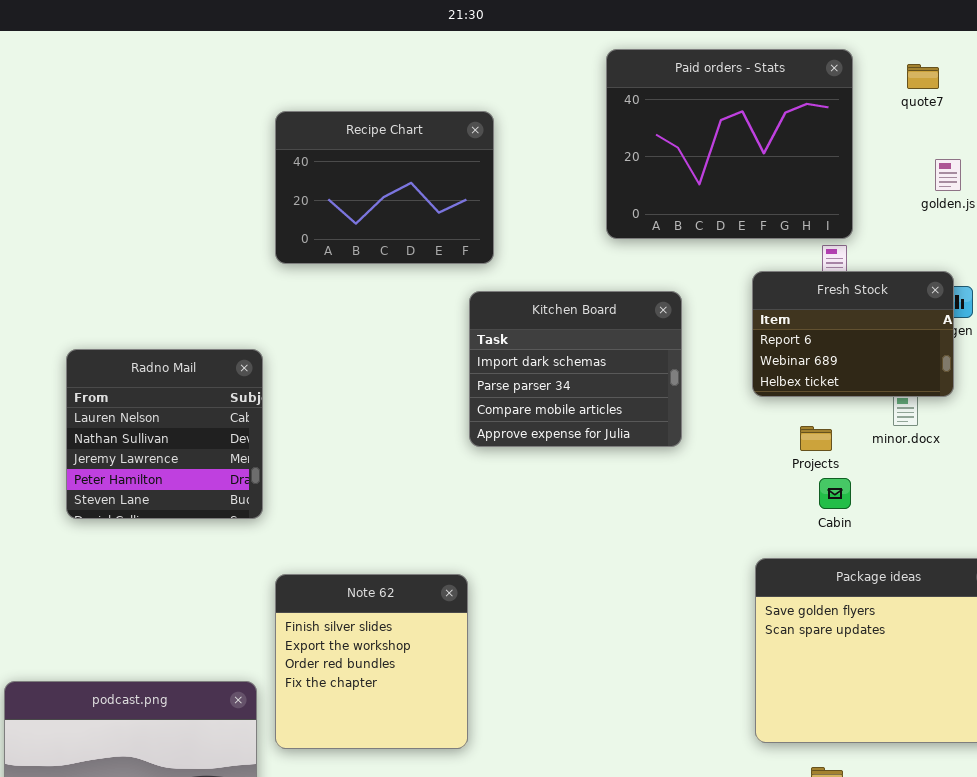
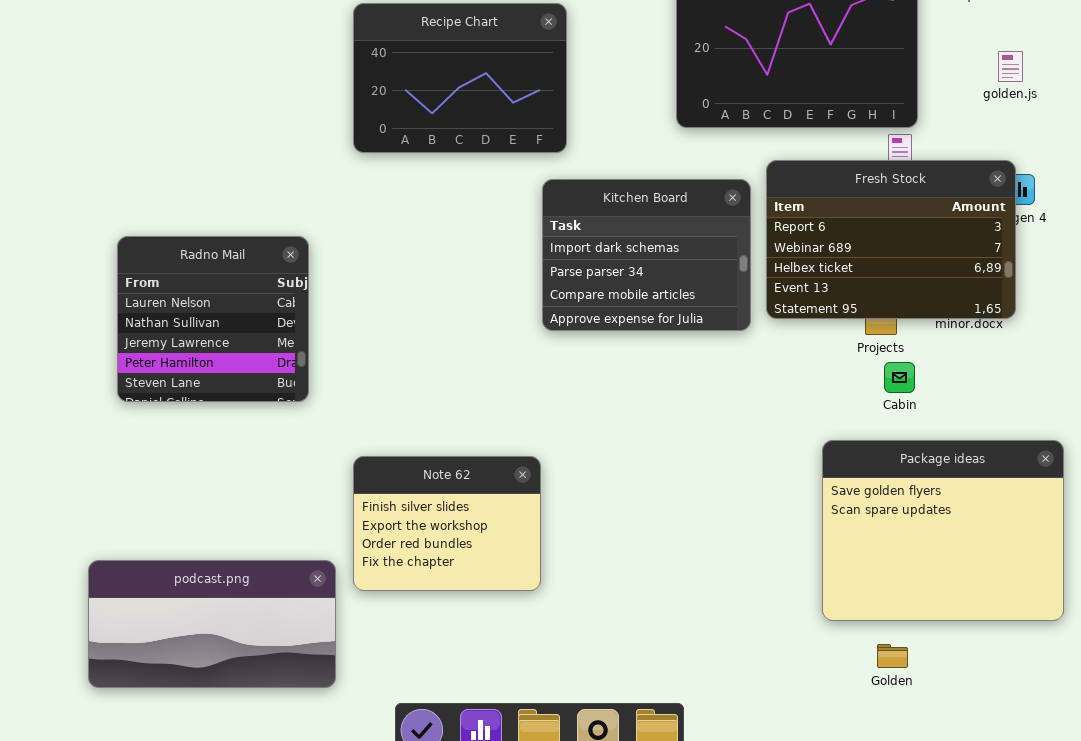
Fresh Stock: [752,271,954,397] -> [766,160,1016,319], resized
Radno Mail: [66,349,263,519] -> [117,236,309,402], moved
Note 62: [275,574,468,749] -> [353,456,541,591], resized

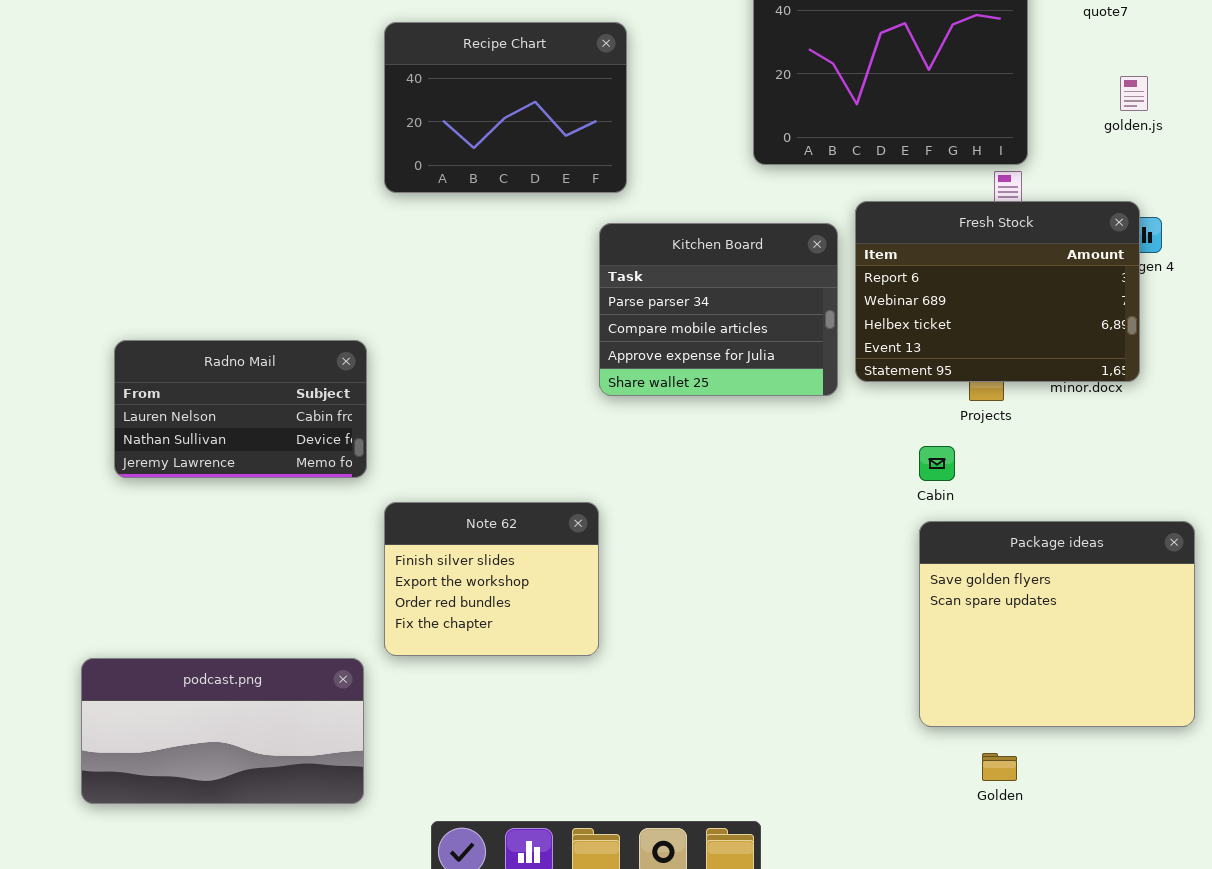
Kitchen Board: [542,179,751,331] -> [599,223,838,396], scrolled down 1 row
Radno Mail: [117,236,309,402] -> [114,340,367,478], resized
Cabin: [884,362,915,393] -> [919,446,955,481], moved
Note 62: [353,456,541,591] -> [384,502,599,656], moved

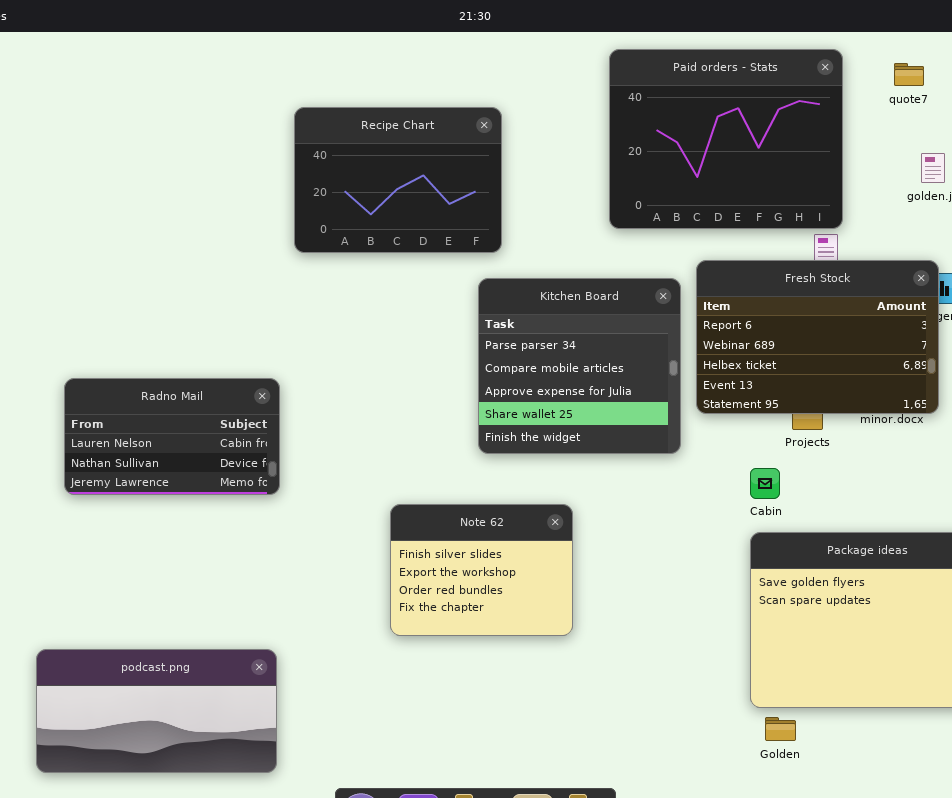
Kitchen Board: [599,223,838,396] -> [478,278,681,454], resized
Note 62: [384,502,599,656] -> [390,504,573,636], moved
Golden: [982,753,1017,781] -> [765,717,796,741], moved

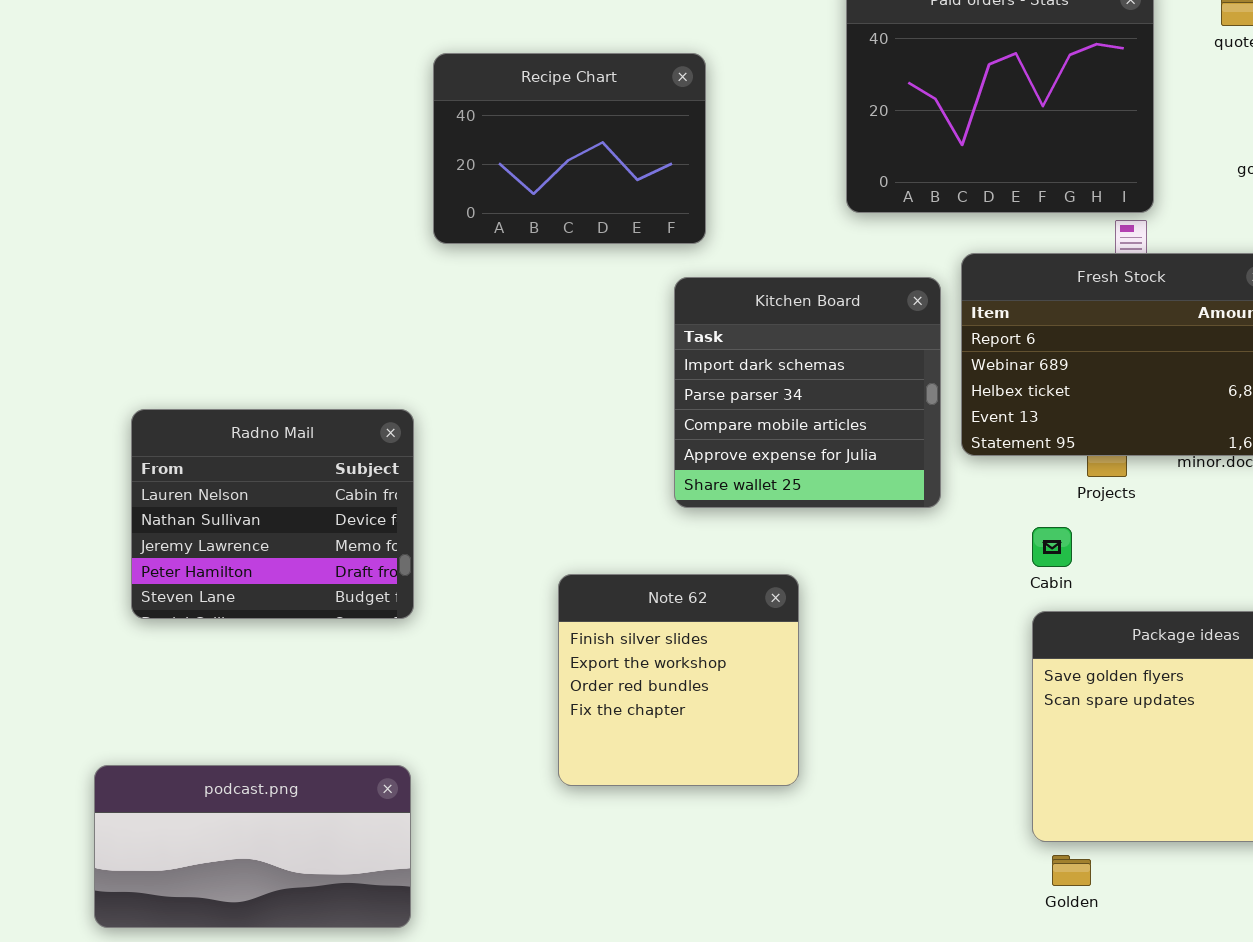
Kitchen Board: [478,278,681,454] -> [674,277,941,508], scrolled up 1 row
Radno Mail: [64,378,280,495] -> [131,409,414,619], resized
Note 62: [390,504,573,636] -> [558,574,799,786], resized

